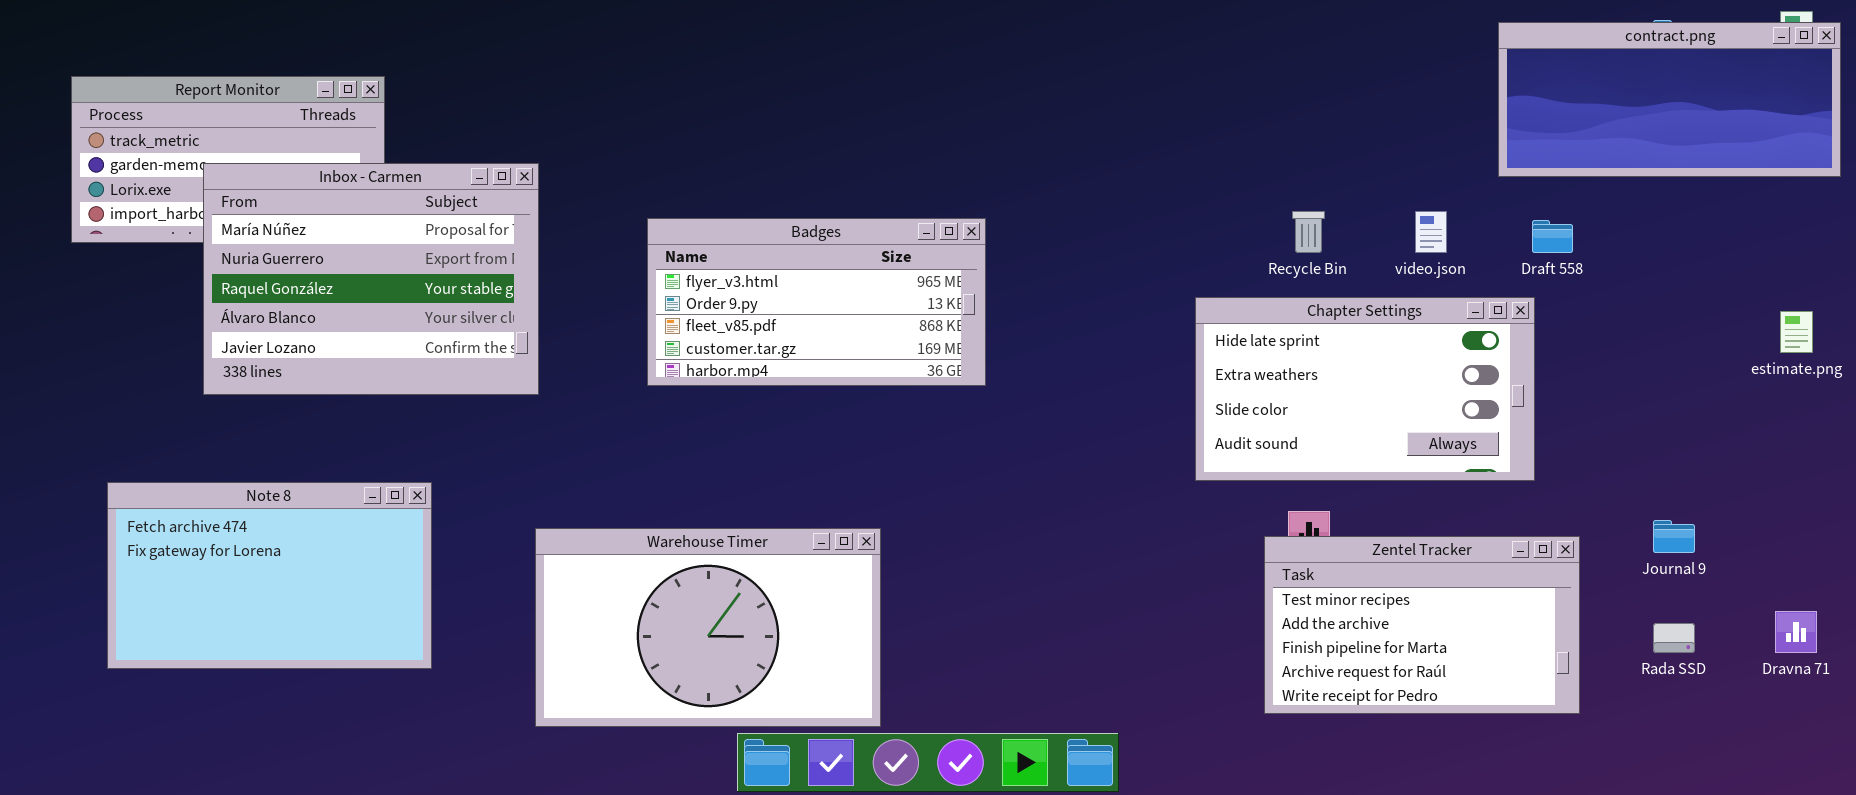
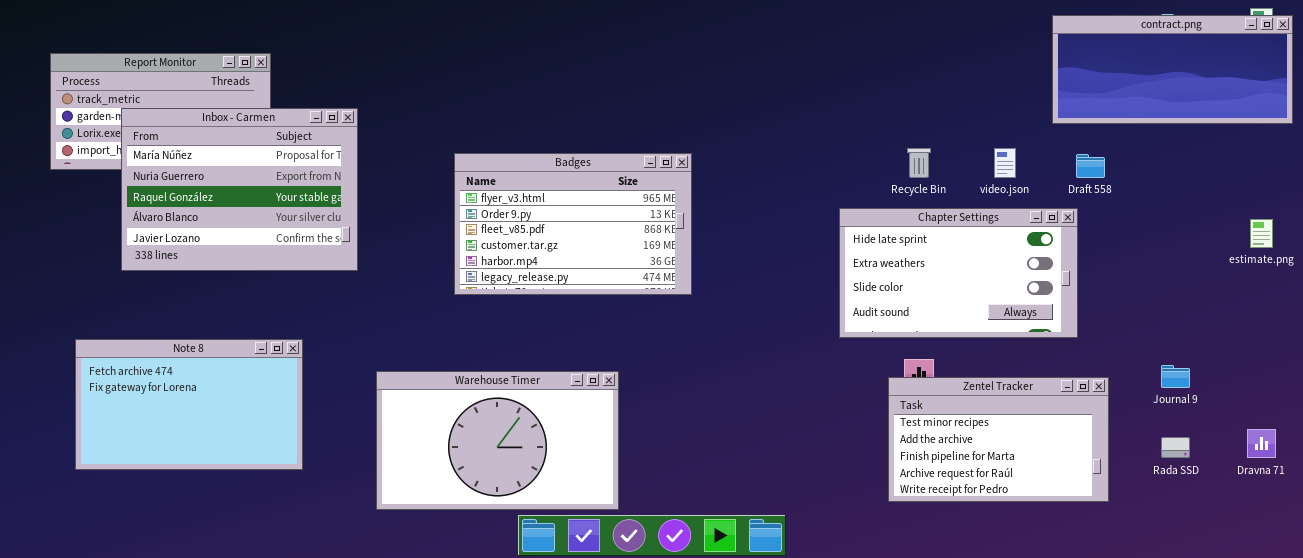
Inbox - Carmen: [203,163,539,395] -> [121,108,358,271], moved
Badges: [647,218,986,386] -> [454,153,692,295], resized

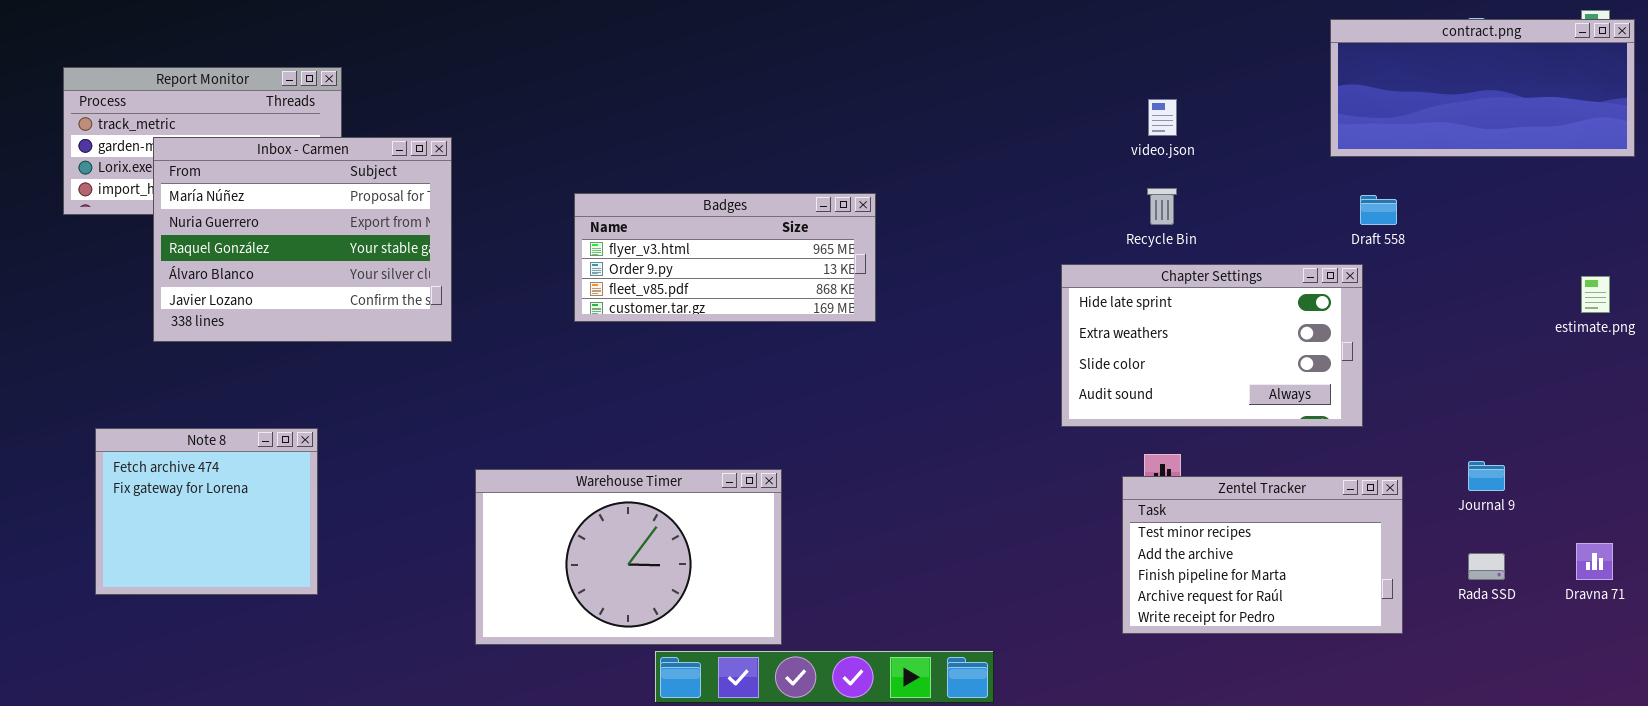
video.json: [994,148,1016,178] -> [1148,99,1177,136], moved
Badges: [454,153,692,295] -> [574,193,876,322], resized
Note 8: [75,339,303,470] -> [95,428,318,595], resized

